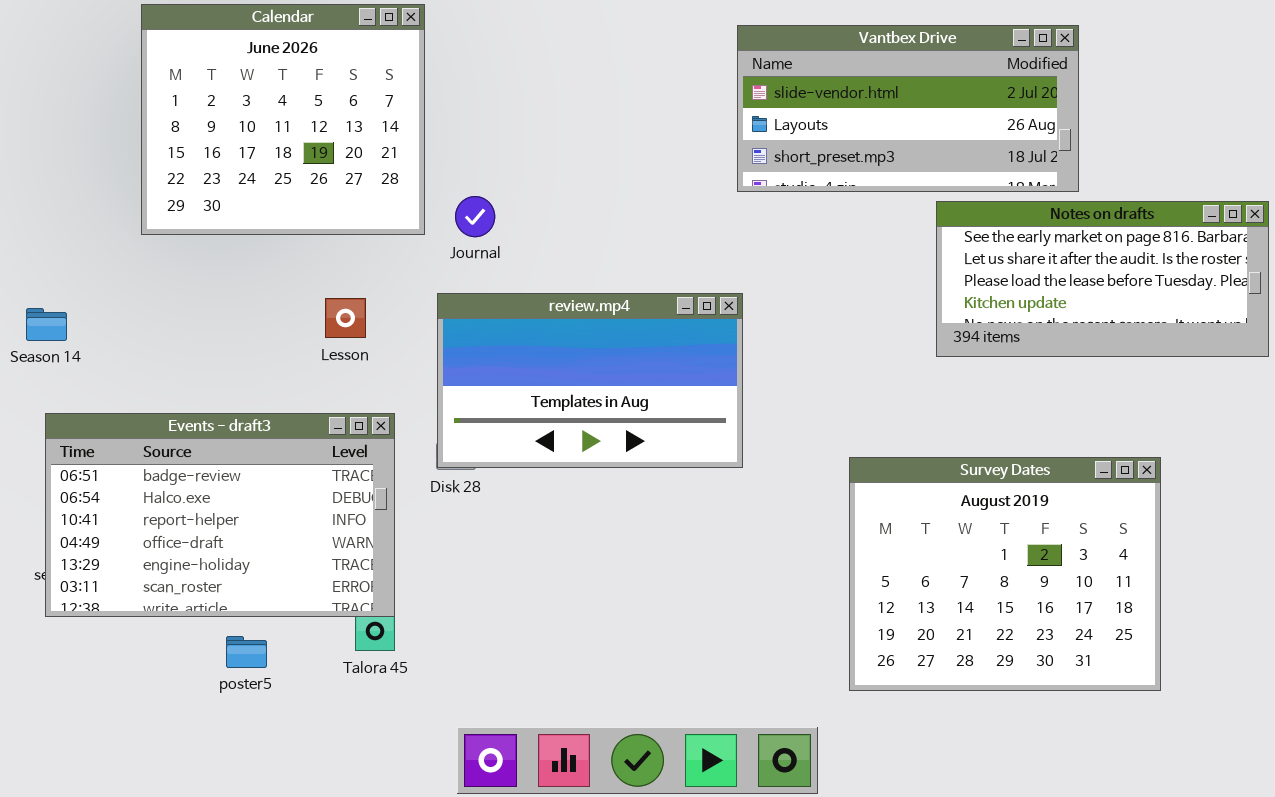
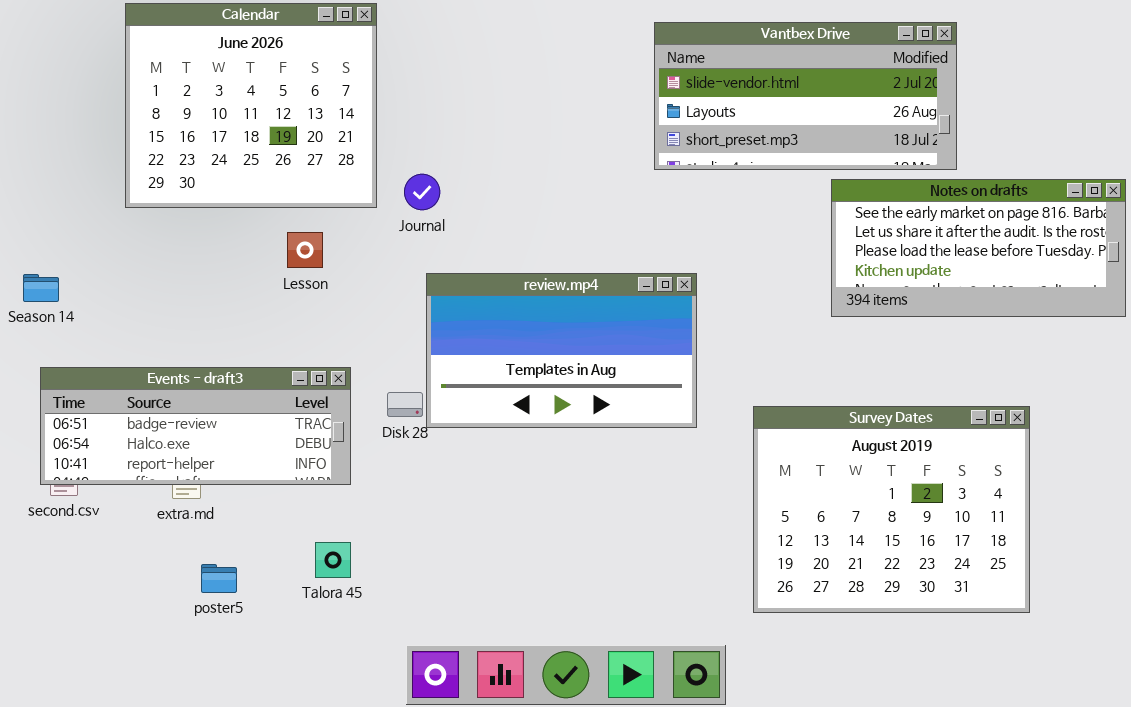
review.mp4: [437,293,743,468] -> [426,273,697,428], moved
Lesson: [325,298,366,338] -> [287,232,323,268], moved
Events - draft3: [45,413,395,617] -> [40,367,351,485], resized

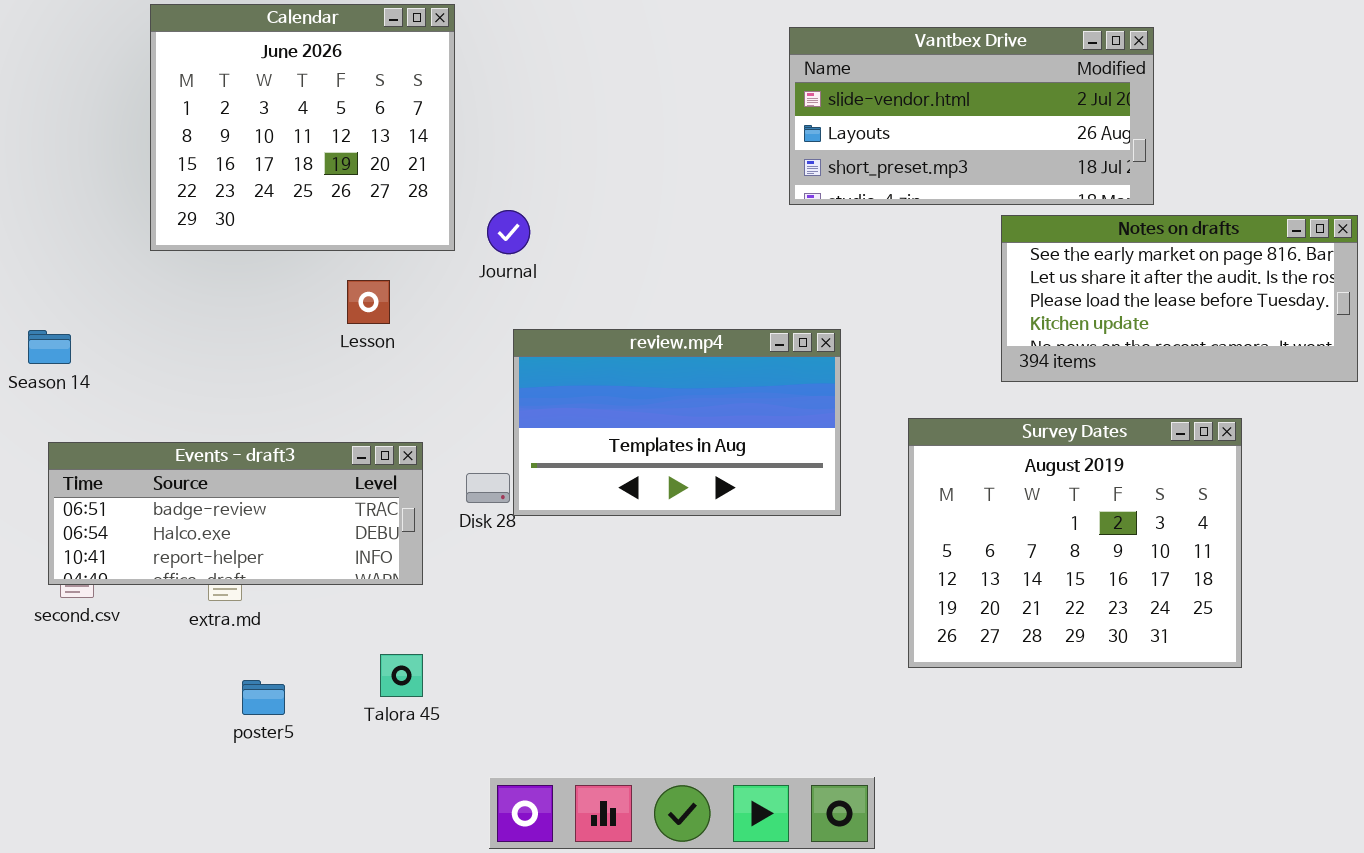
Survey Dates: [753,406,1030,613] -> [908,418,1242,668], moved

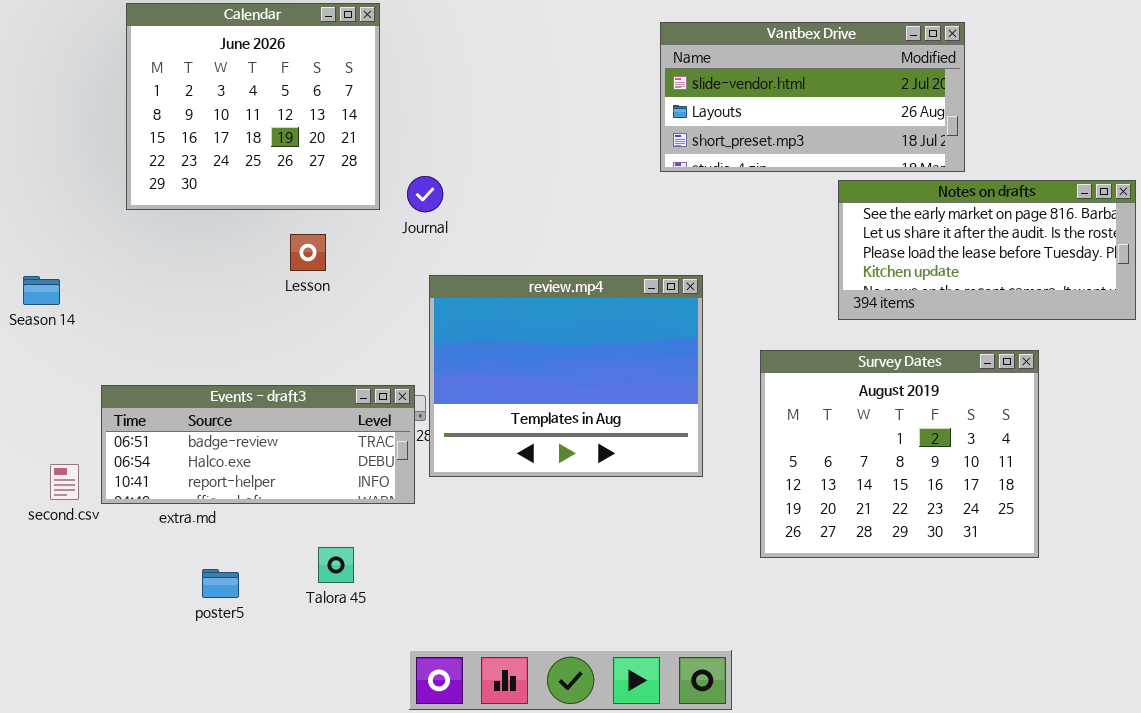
review.mp4: [513,329,841,516] -> [429,275,703,477], resized
Events - draft3: [48,442,423,585] -> [101,385,415,504], moved

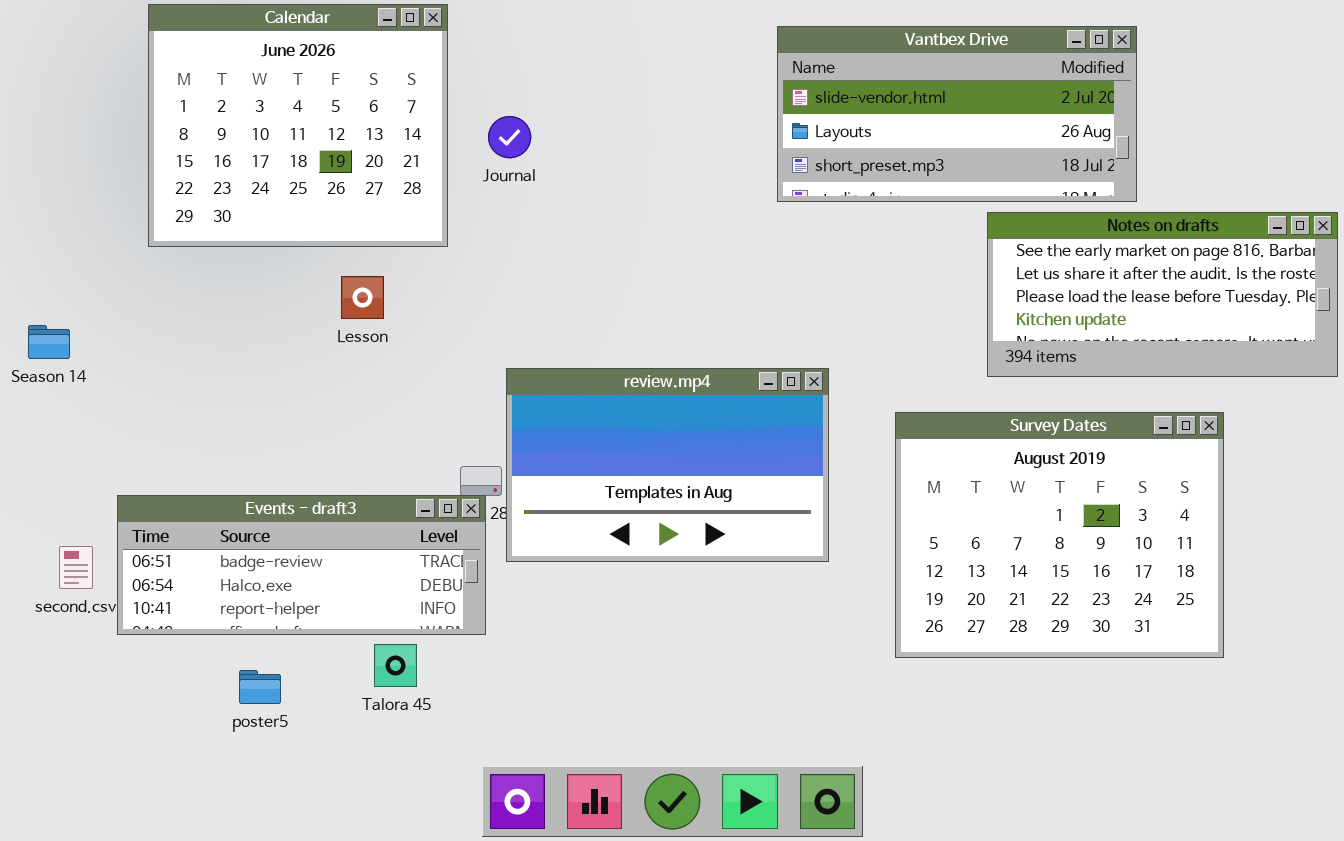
Journal: [407,176,443,212] -> [488,116,531,158], moved
review.mp4: [429,275,703,477] -> [506,368,829,562], resized
Events - draft3: [101,385,415,504] -> [117,495,486,635], moved

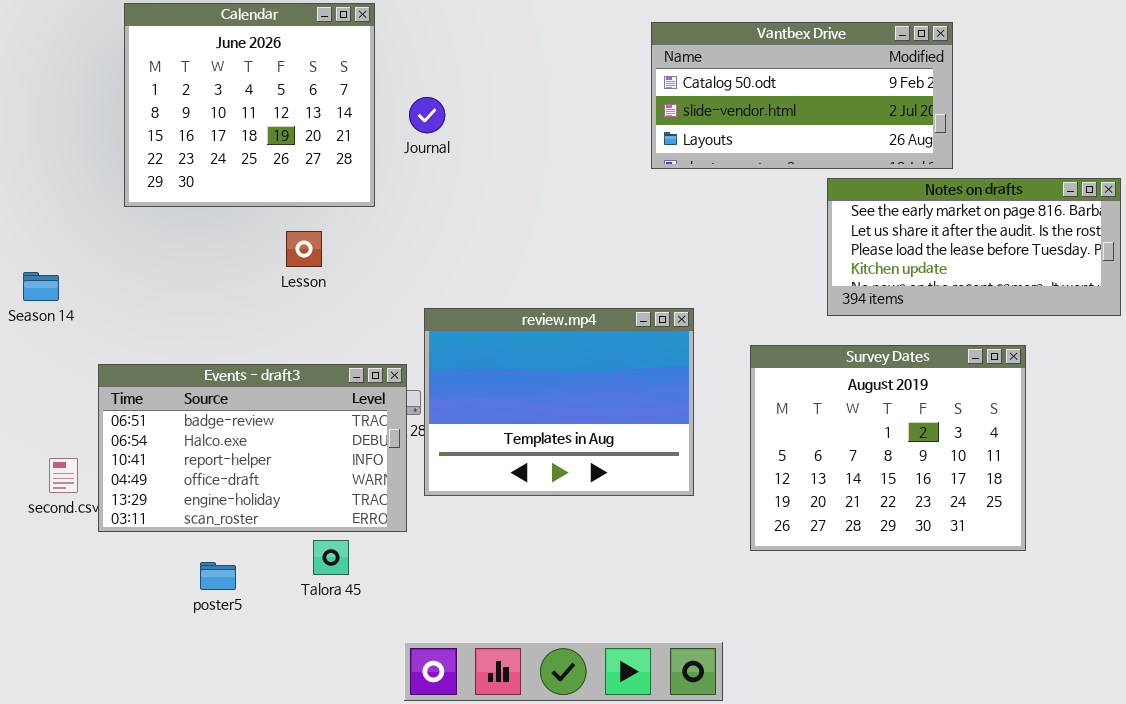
Vantbex Drive: [777,26,1137,202] -> [651,22,953,169], scrolled up 1 row
review.mp4: [506,368,829,562] -> [424,308,694,496], resized
Events - draft3: [117,495,486,635] -> [98,364,407,532], resized

